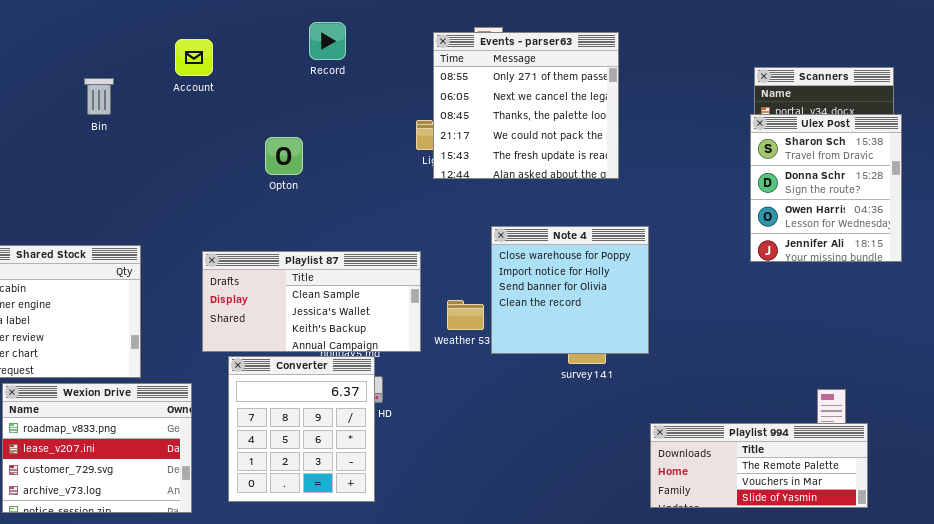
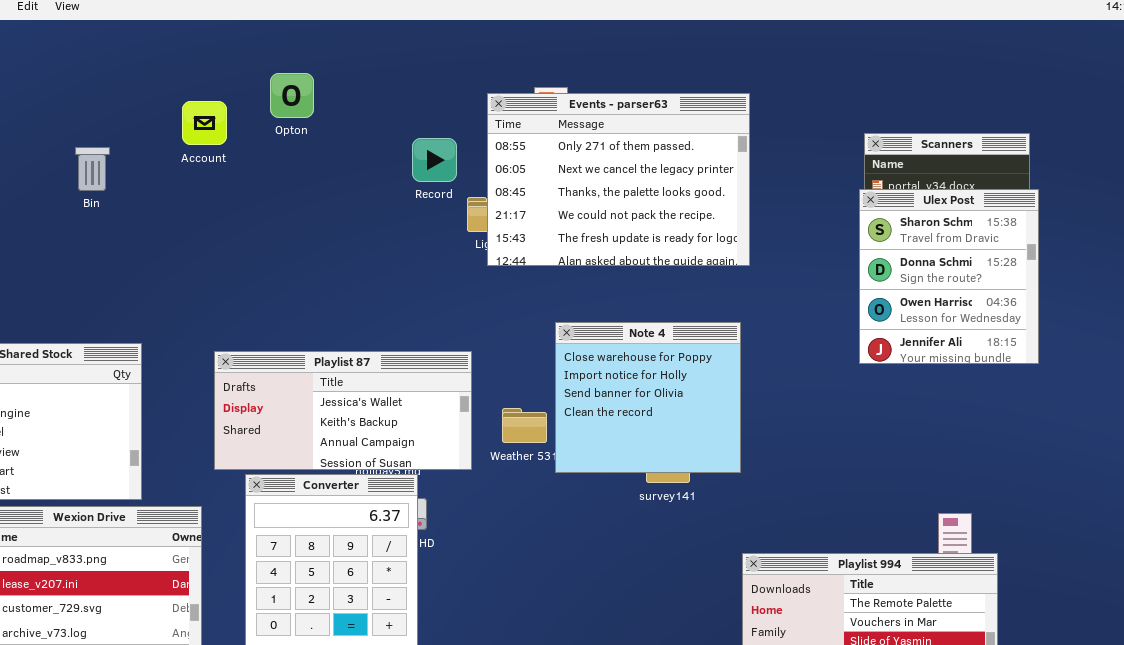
Record: [309,22,346,60] -> [412,138,457,182], moved
Events - parser63: [433,32,619,179] -> [487,93,750,266], resized
Opton: [265,137,303,175] -> [270,73,314,118], moved
Playlist 87: [202,251,421,352] -> [214,351,472,470], scrolled down 1 row

